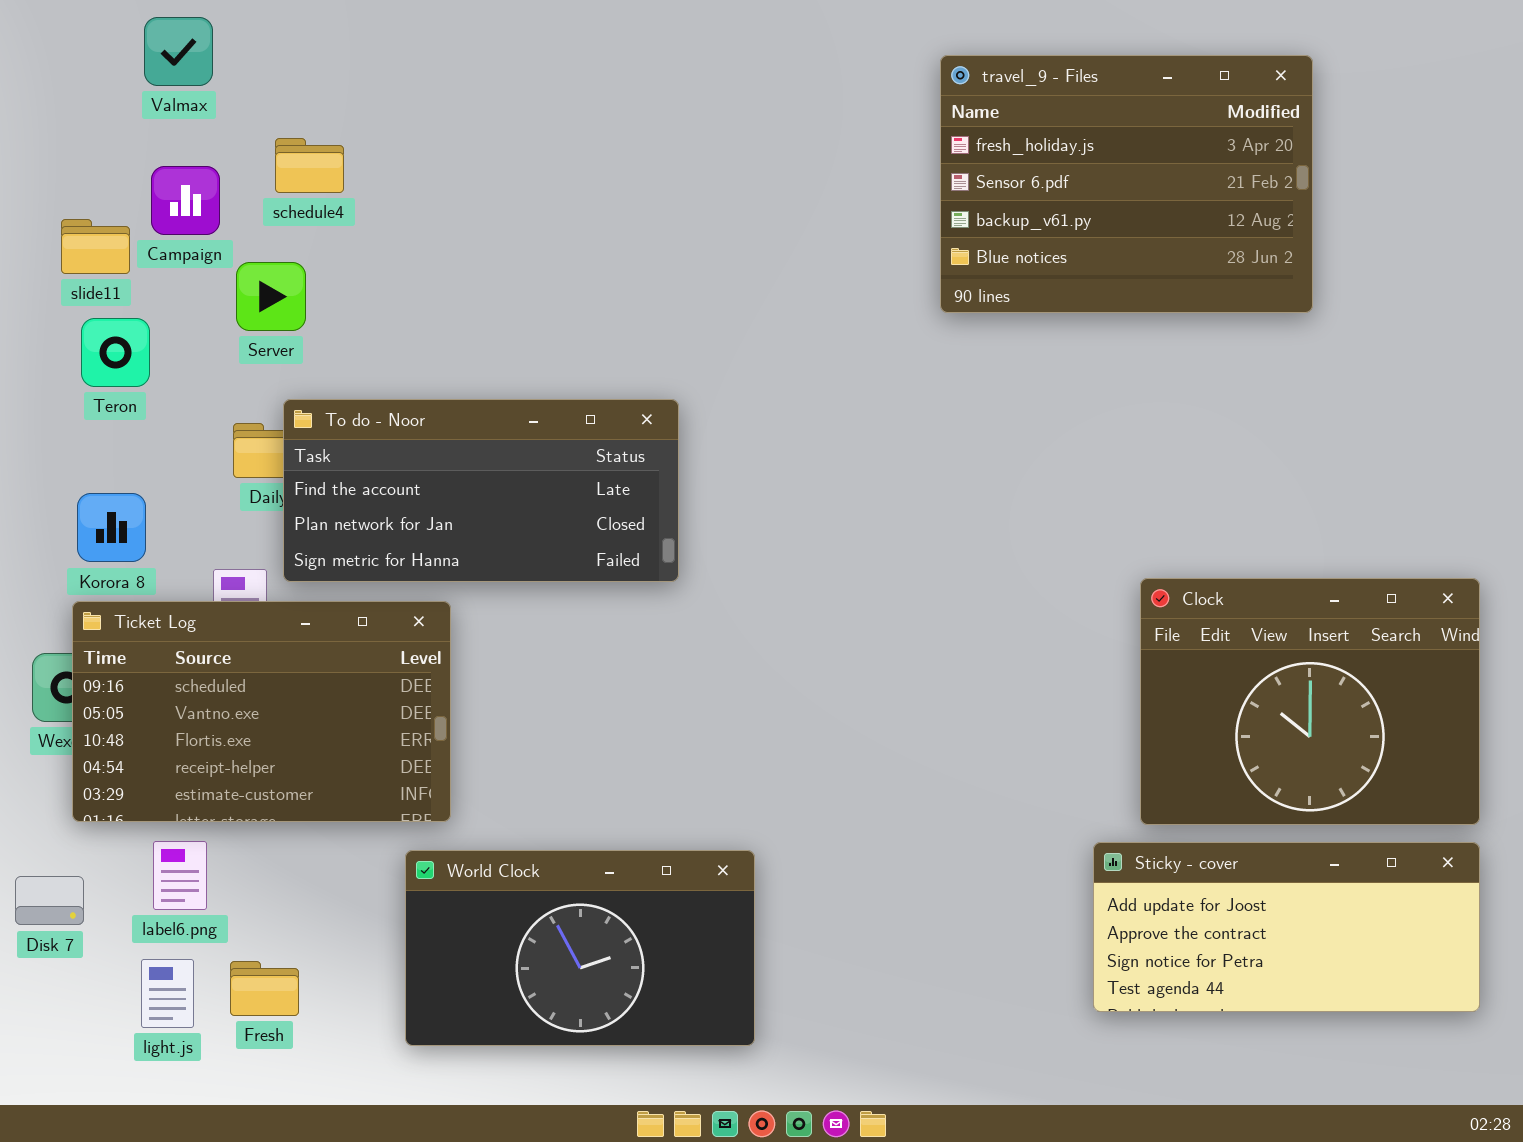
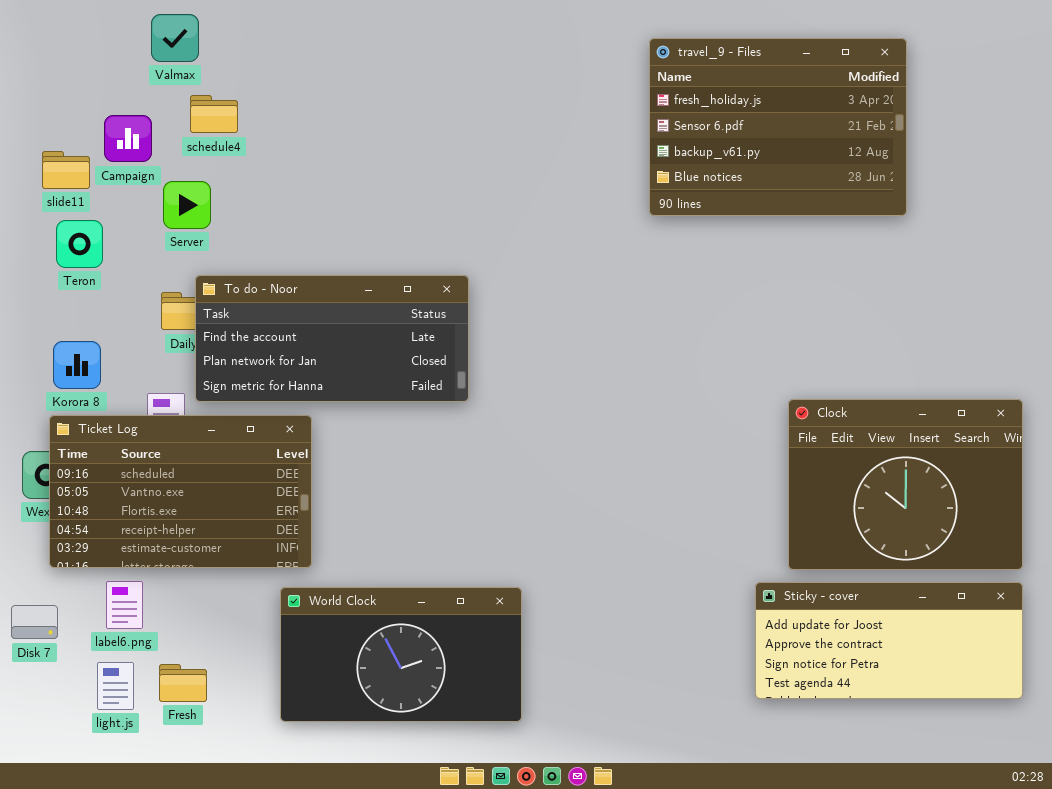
Valmax: [144,17,213,86] -> [151,14,199,62], moved

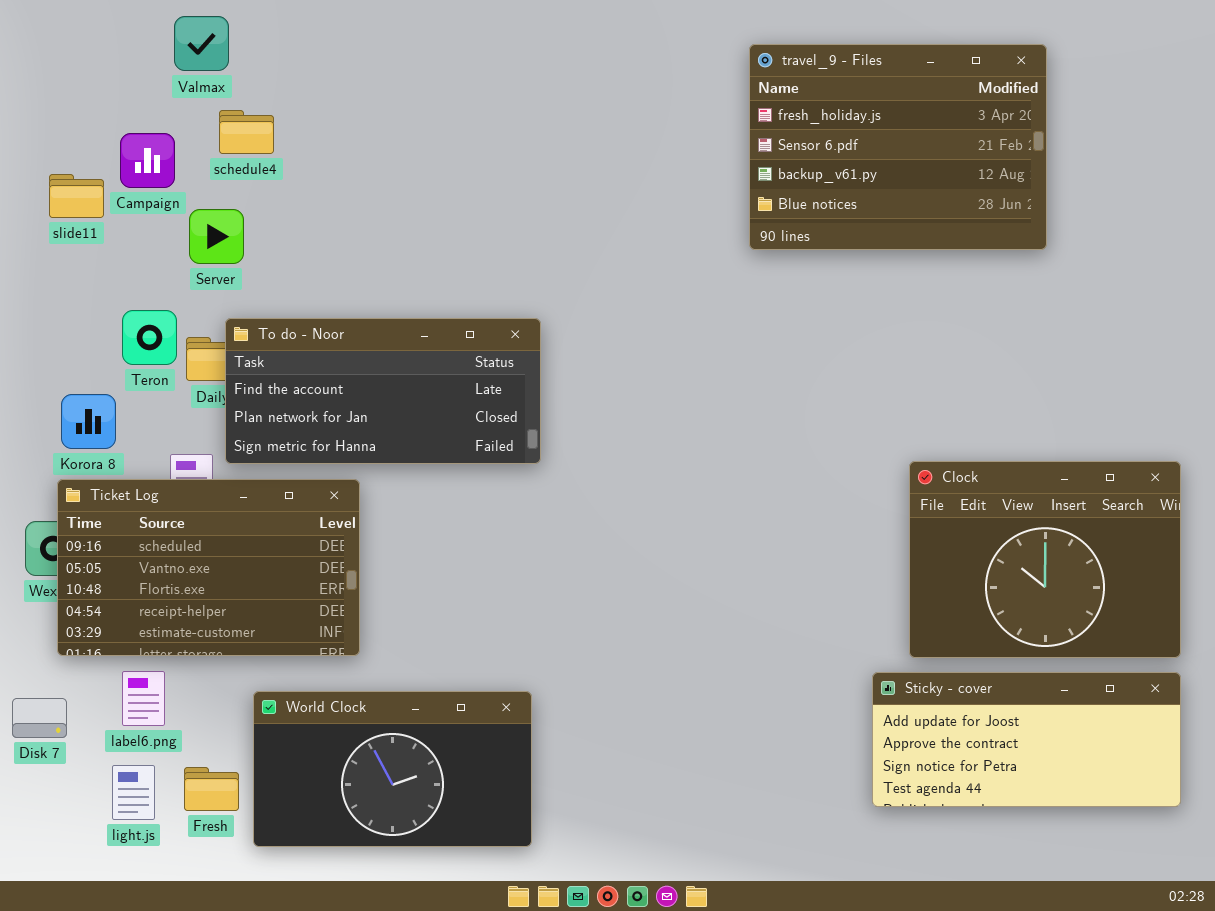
Teron: [56,220,103,268] -> [122,310,177,365], moved
World Clock: [280,587,522,722] -> [253,691,532,847], moved

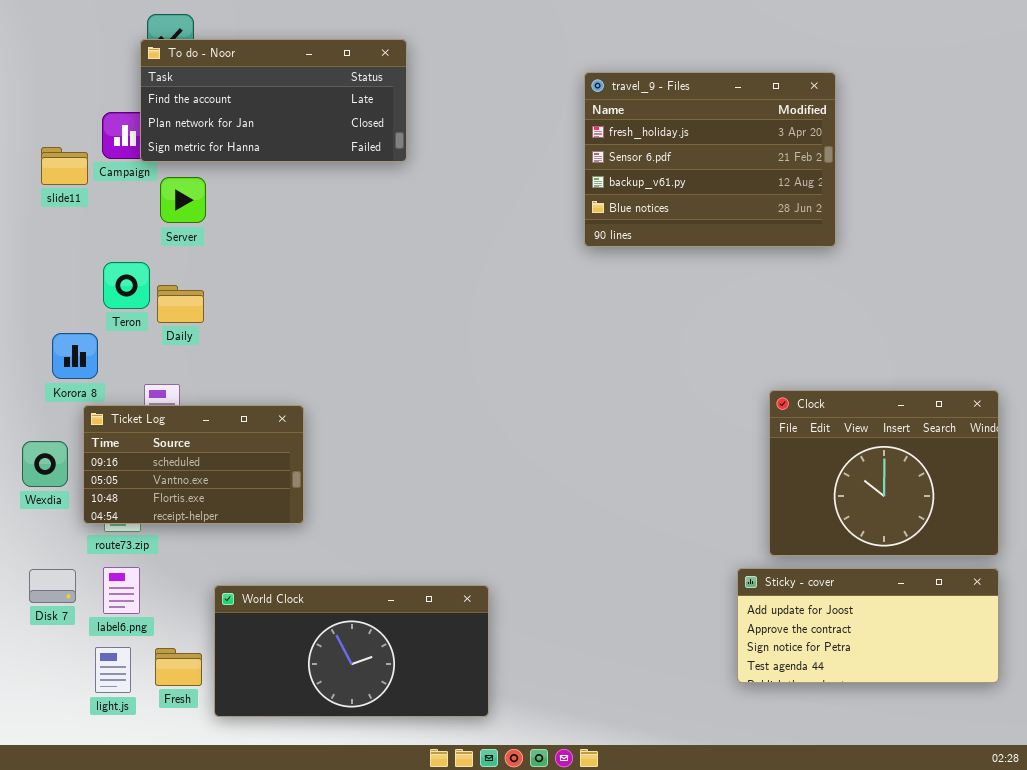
travel_9 - Files: [749,44,1047,250] -> [584,72,836,247], moved
To do - Noor: [225,318,541,464] -> [140,39,407,162], moved
Ticket Log: [57,479,360,656] -> [83,405,304,524], resized
World Clock: [253,691,532,847] -> [214,585,489,717], resized
Disk 7: [12,698,67,738] -> [29,569,76,603], moved

